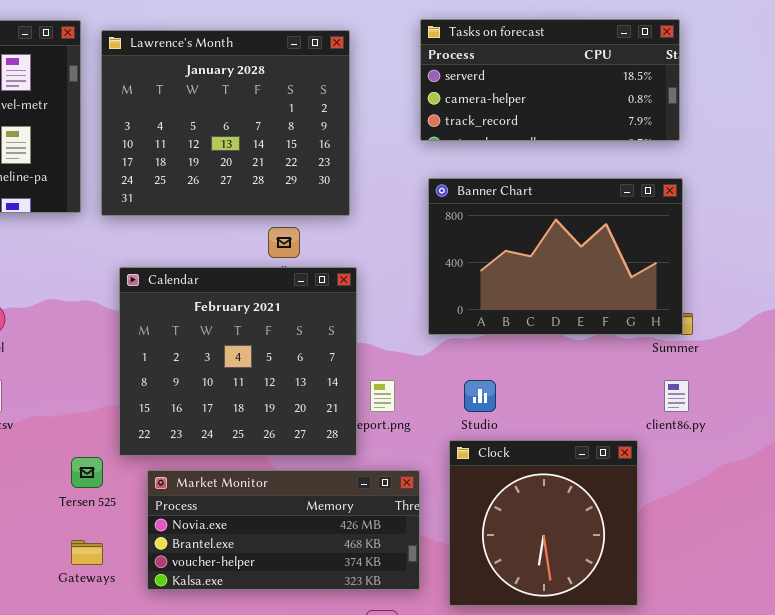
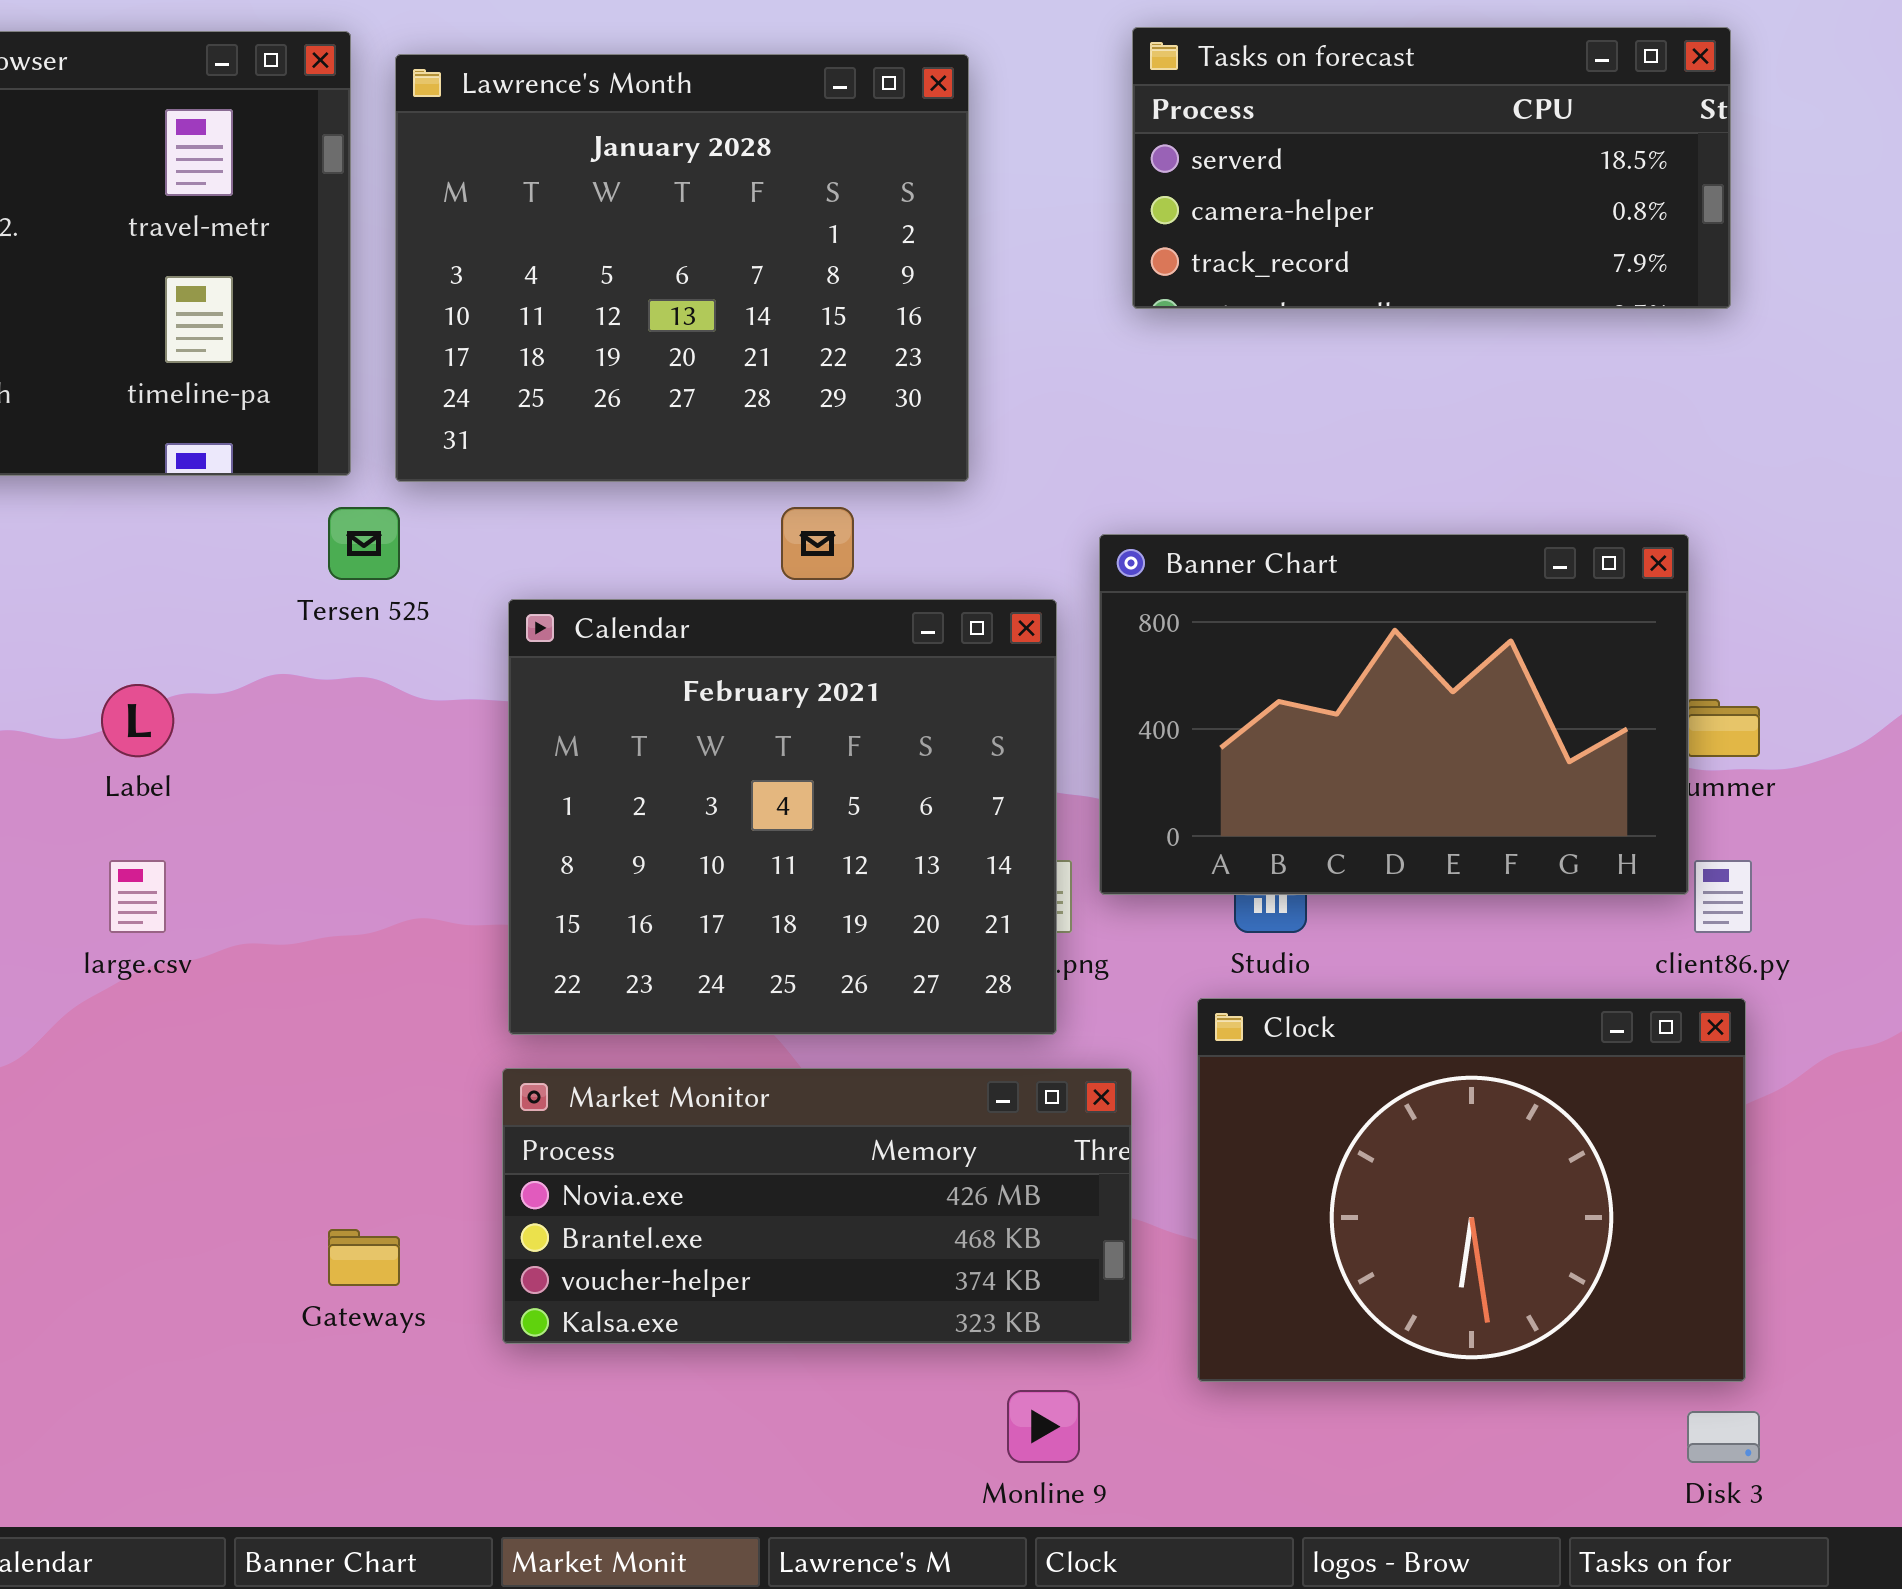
Banner Chart: [428,178,683,335] -> [1099,534,1689,895], moved
Calendar: [119,267,357,456] -> [508,599,1057,1035], moved
Clock: [449,440,638,606] -> [1197,998,1746,1382], resized
Tersen 525: [71,457,103,488] -> [328,507,400,580], moved

